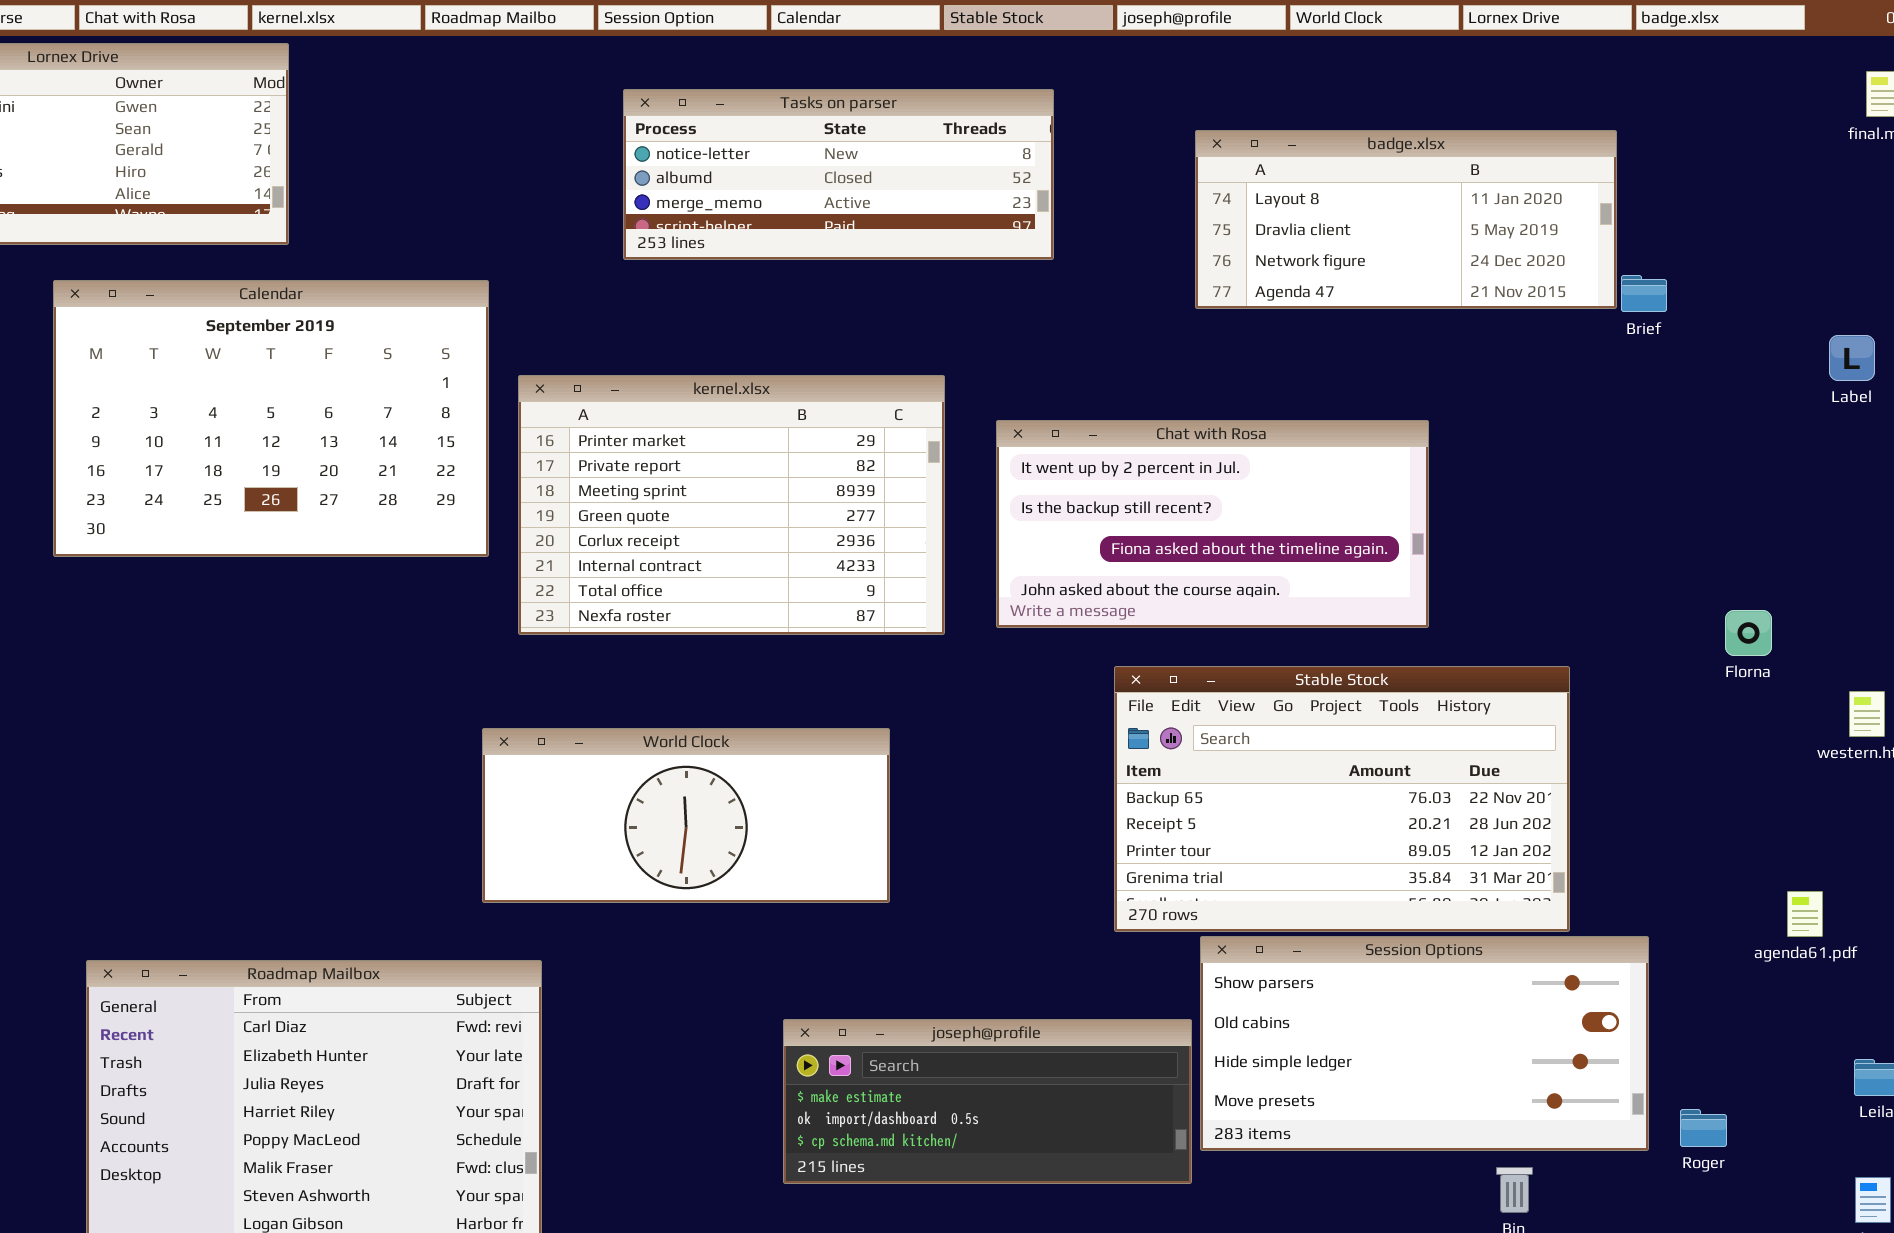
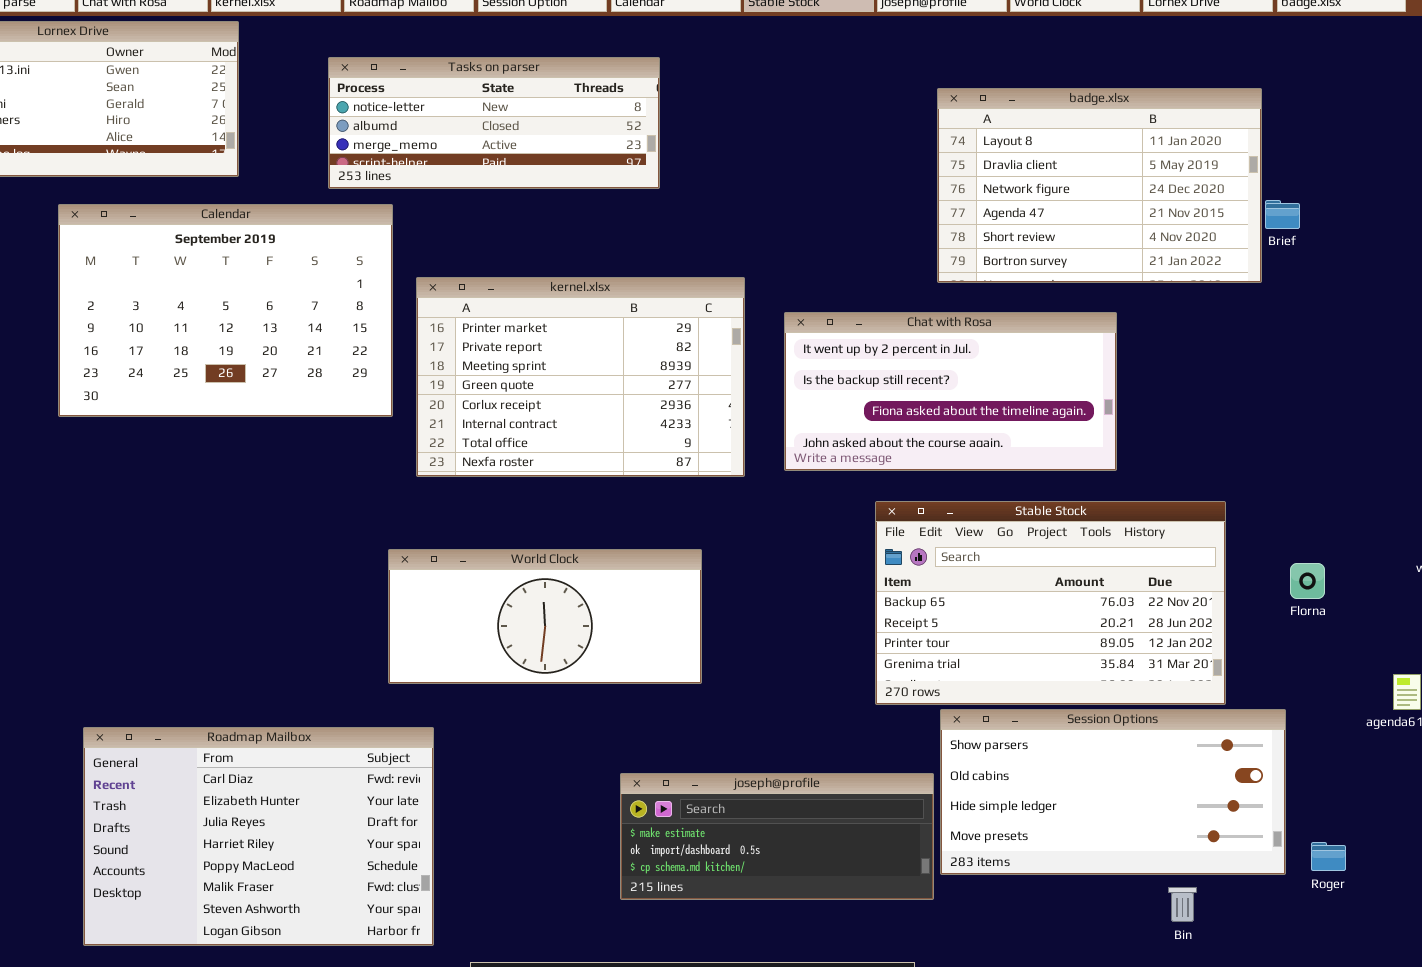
Tasks on parser: [623,89,1054,260] -> [328,57,660,189], moved
badge.xlsx: [1195,130,1617,309] -> [937,88,1262,283], resized
Florna: [1725,610,1772,656] -> [1290,563,1325,599], moved

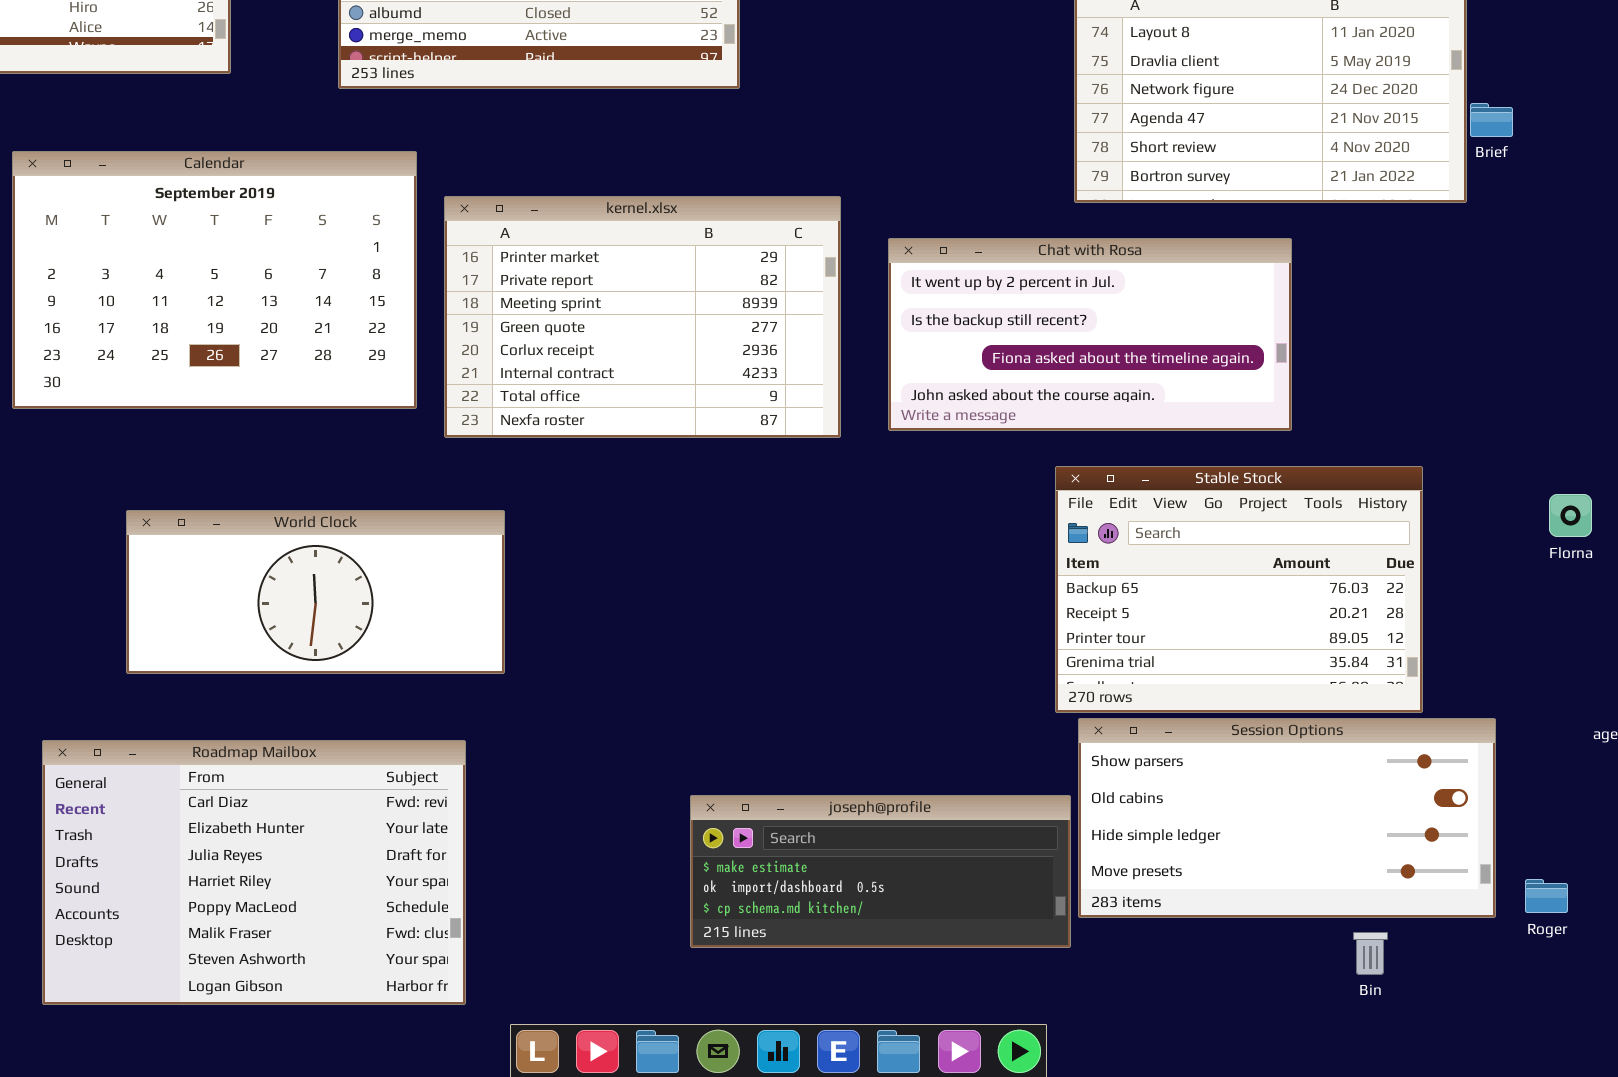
Calendar: [58,204,393,417] -> [12,151,417,409], moved
Stable Stock: [875,501,1226,705] -> [1055,466,1423,713], resized
World Clock: [388,549,702,684] -> [126,510,505,674], moved
Florna: [1290,563,1325,599] -> [1549,494,1592,537], moved

